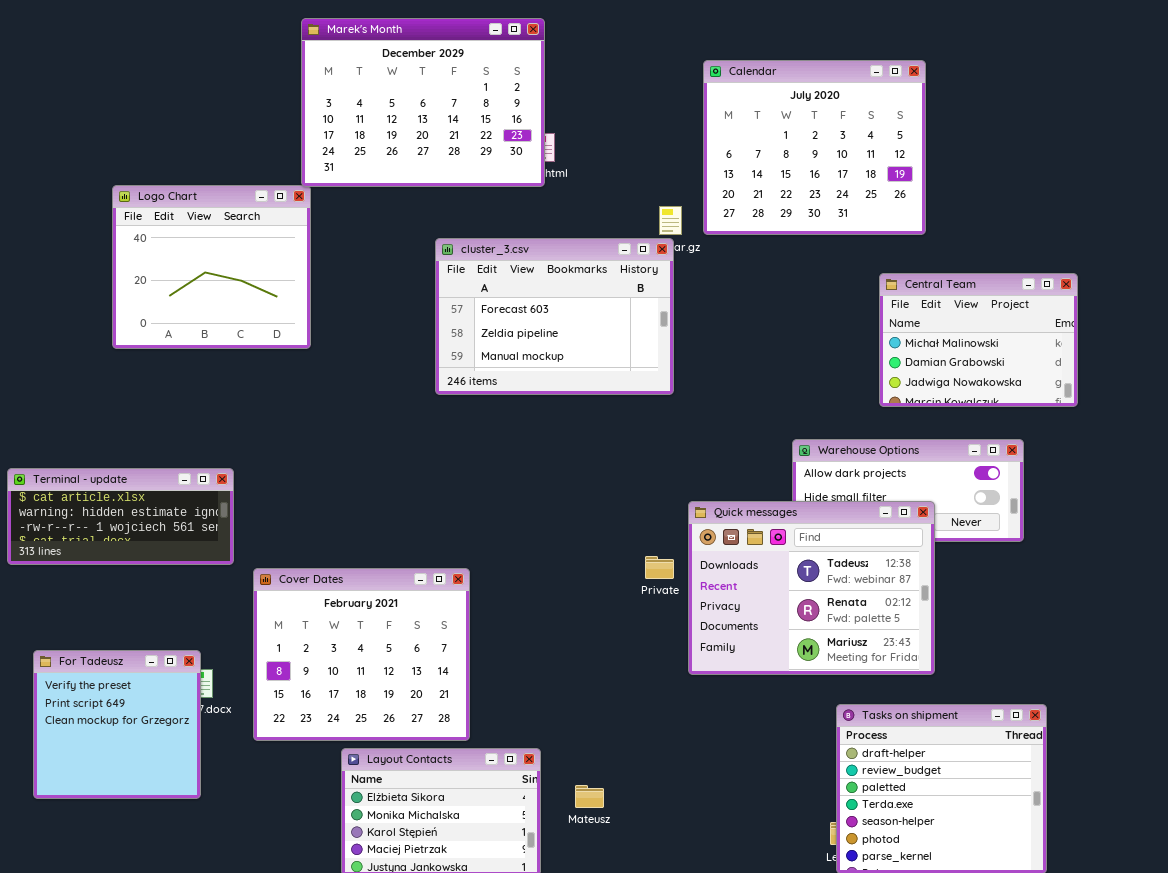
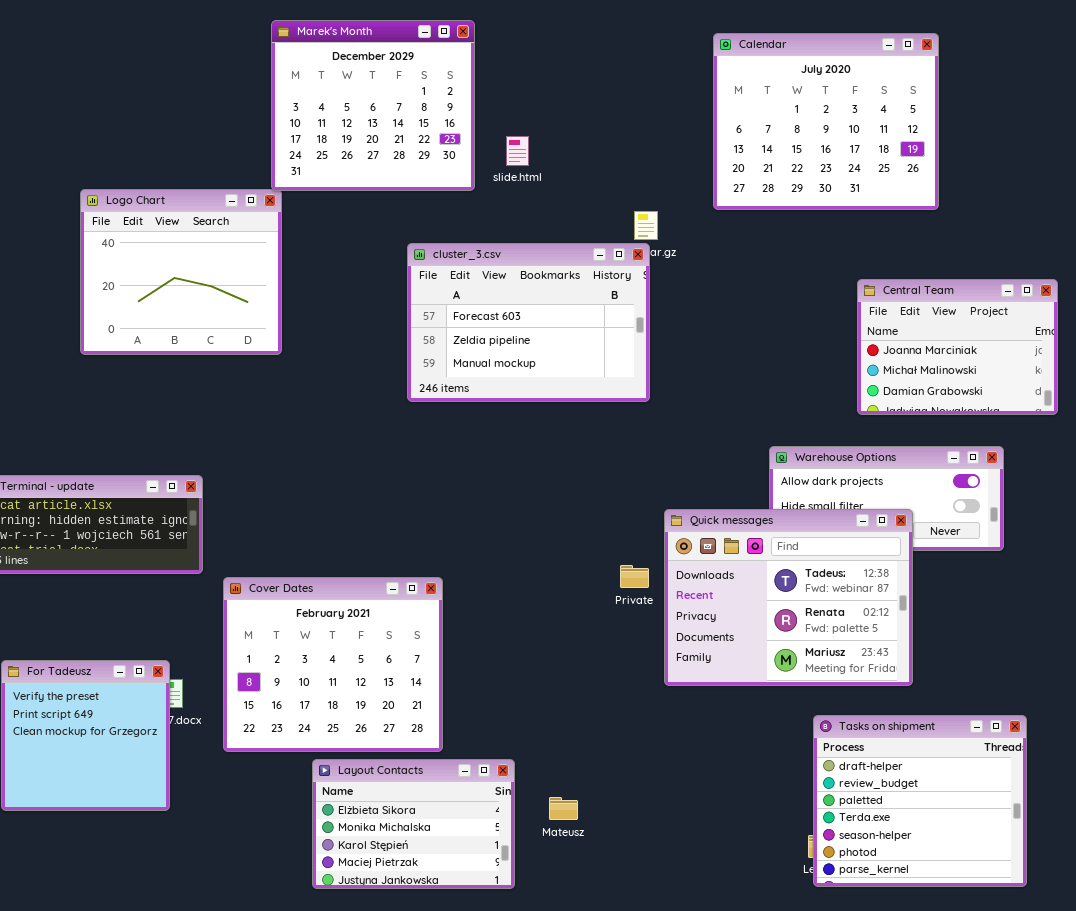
Marek's Month: [301,18,545,187] -> [271,20,475,191], resized
Calendar: [703,60,926,235] -> [713,33,939,210], moved
Central Team: [879,273,1078,407] -> [857,279,1058,415], scrolled up 1 row

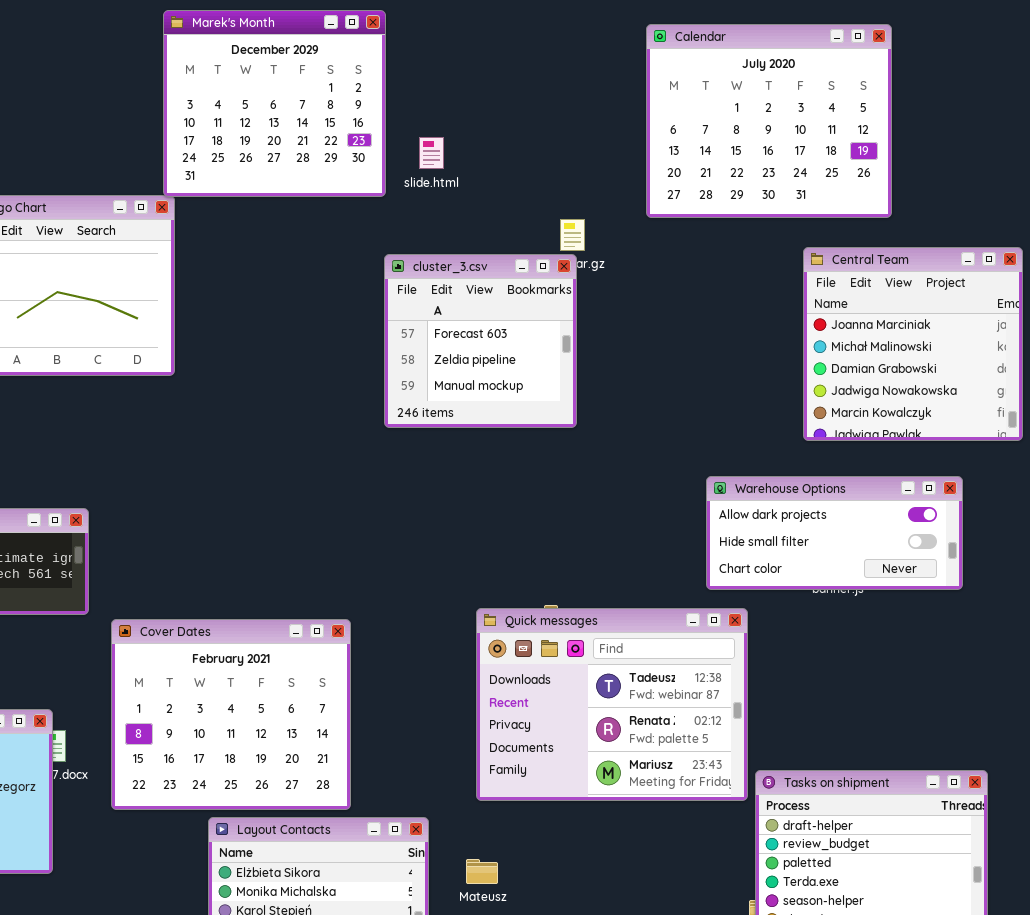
cluster_3.csv: [407,243,650,402] -> [384,254,577,428], resized
Central Team: [857,279,1058,415] -> [803,247,1023,441], resized
Quick messages: [664,509,913,686] -> [476,608,748,801], moved

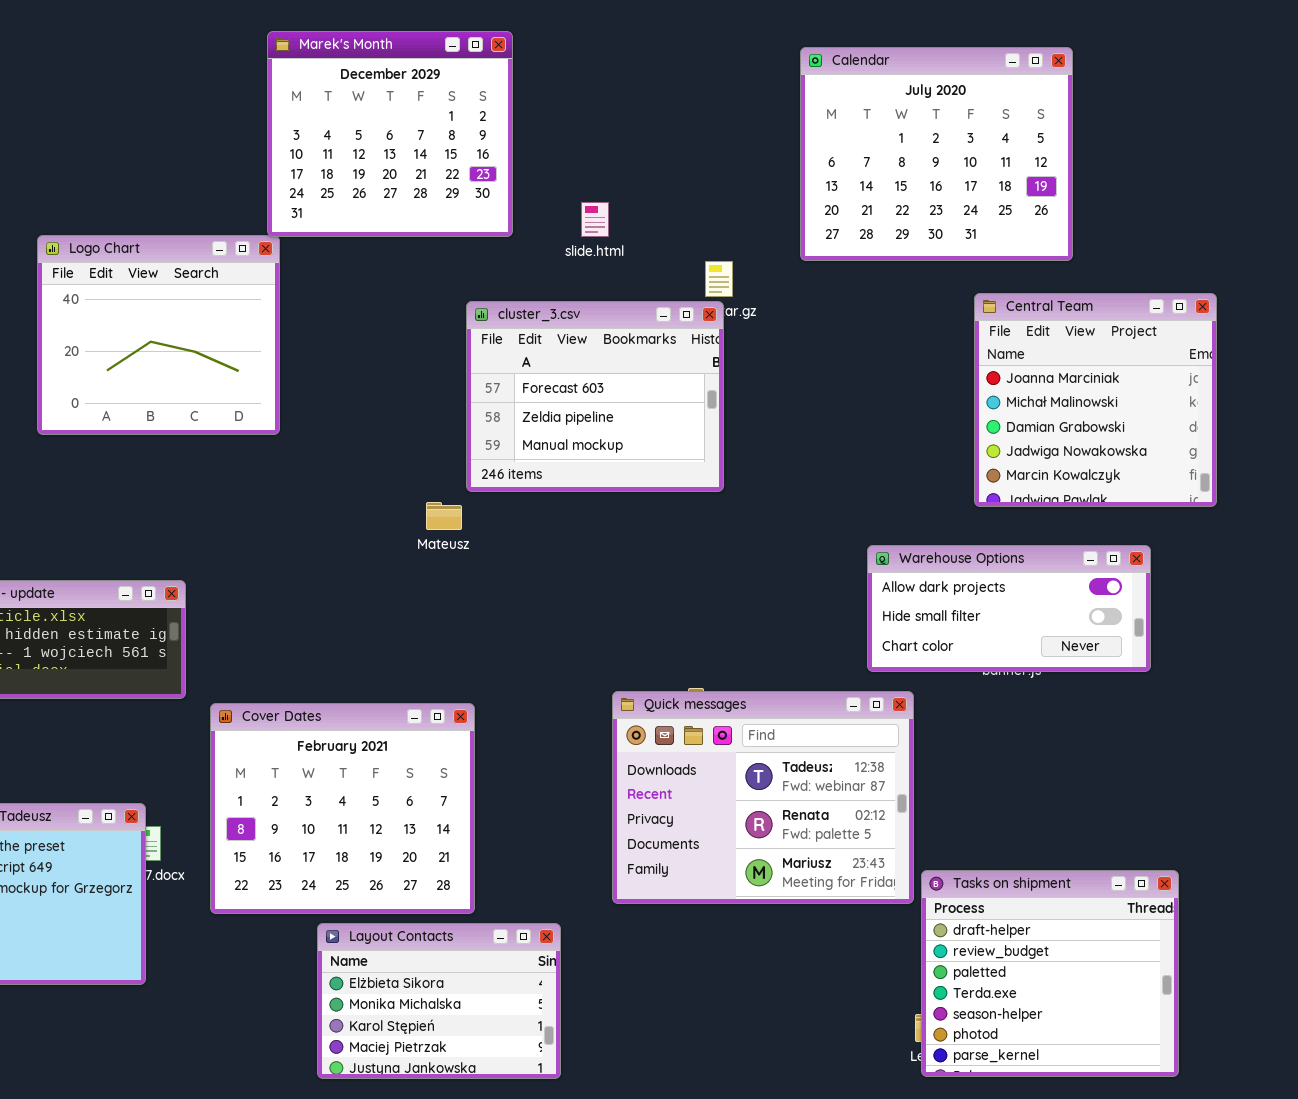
slide.html: [419,137,444,169] -> [581,202,609,237], moved
cluster_3.csv: [384,254,577,428] -> [466,301,724,492], resized
Mateusz: [466,859,498,884] -> [426,502,462,530], moved

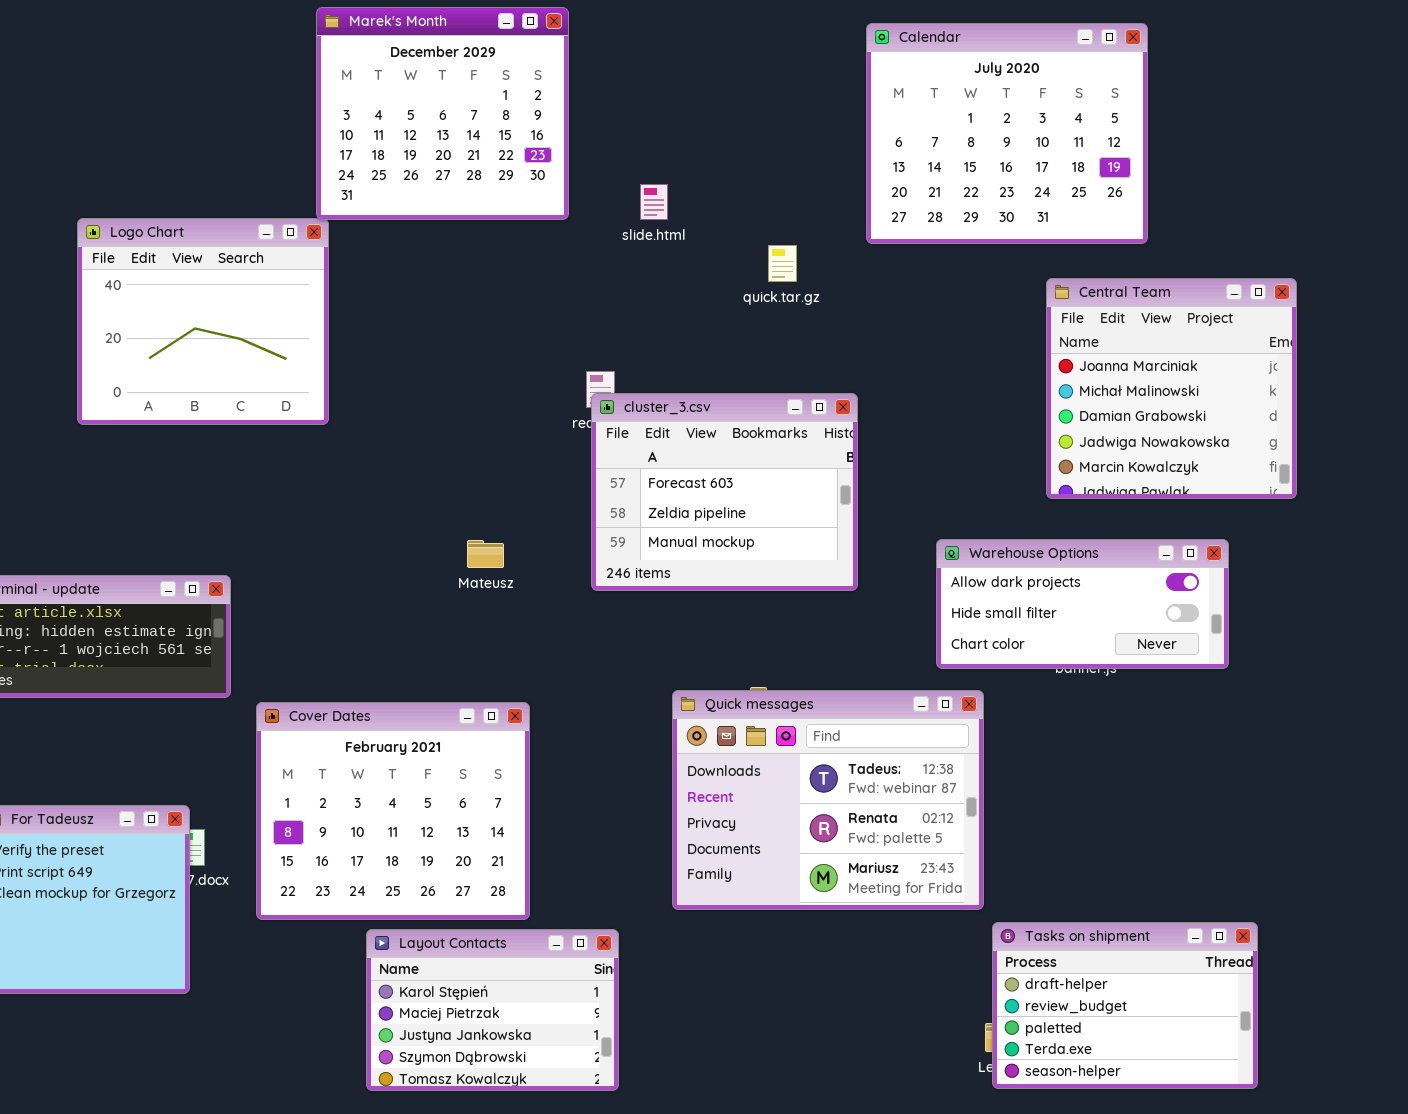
cluster_3.csv: [466,301,724,492] -> [591,393,858,591], moved
Mateusz: [426,502,462,530] -> [467,540,504,568], moved
Tasks on shipment: [921,870,1179,1077] -> [992,922,1258,1089], resized
Layout Contacts: [317,923,561,1079] -> [366,929,619,1091], scrolled down 2 rows

